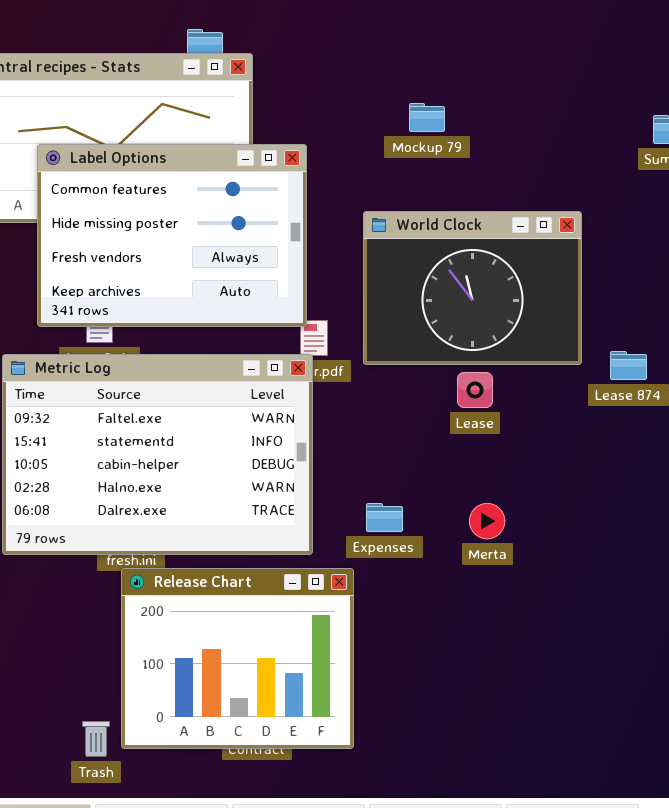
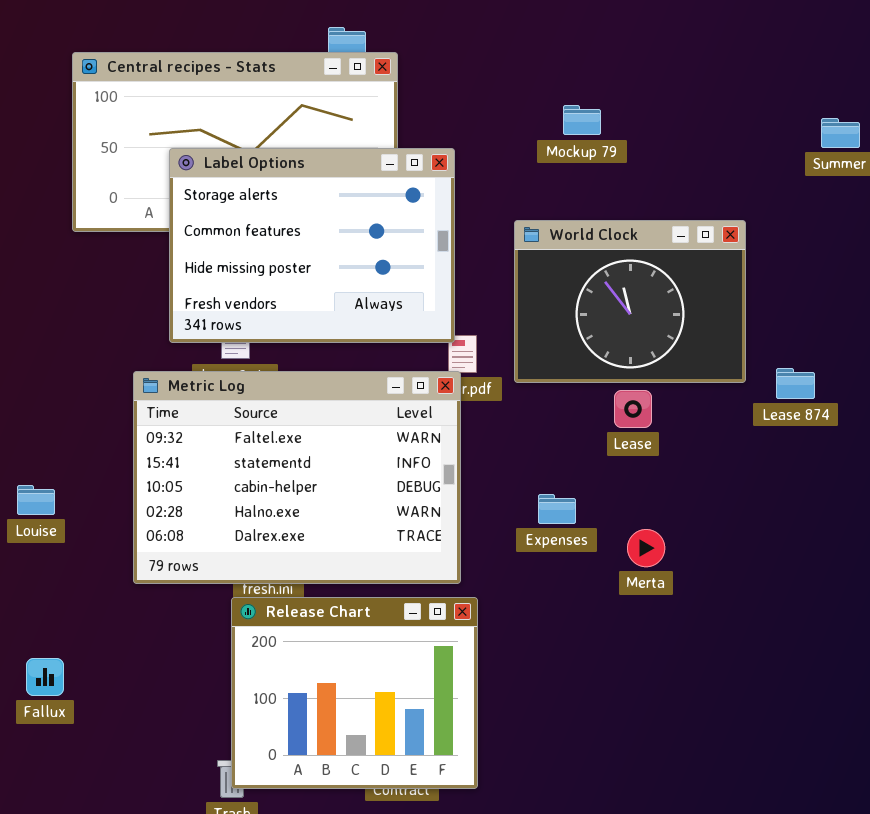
Label Options: [37,144,307,327] -> [169,148,455,343], scrolled up 1 row
Expenses: [366,503,403,532] -> [538,494,576,524], moved
Release Chart: [121,568,354,749] -> [231,597,478,789], moved

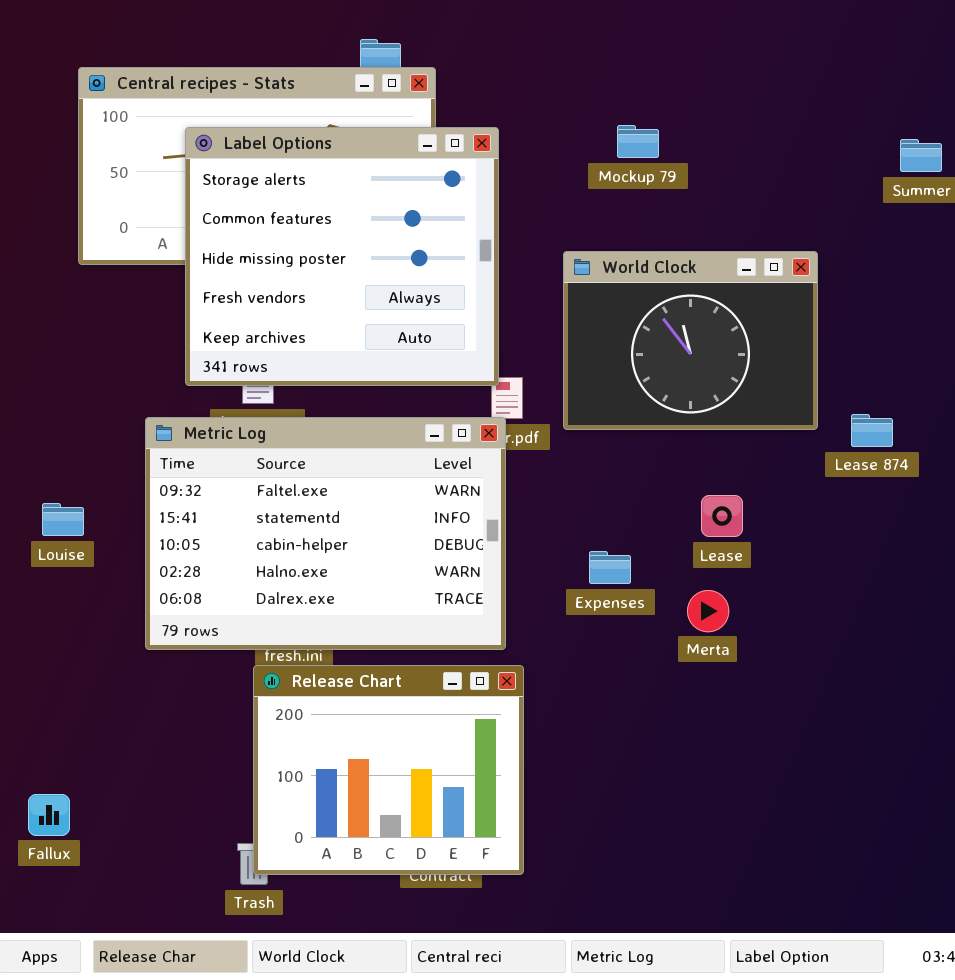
Label Options: [169,148,455,343] -> [185,127,499,386], resized
Lease: [614,390,652,428] -> [701,495,743,537], moved
Louise: [17,485,55,515] -> [42,503,84,536], moved
Fallux: [26,658,64,696] -> [28,794,70,836], moved

